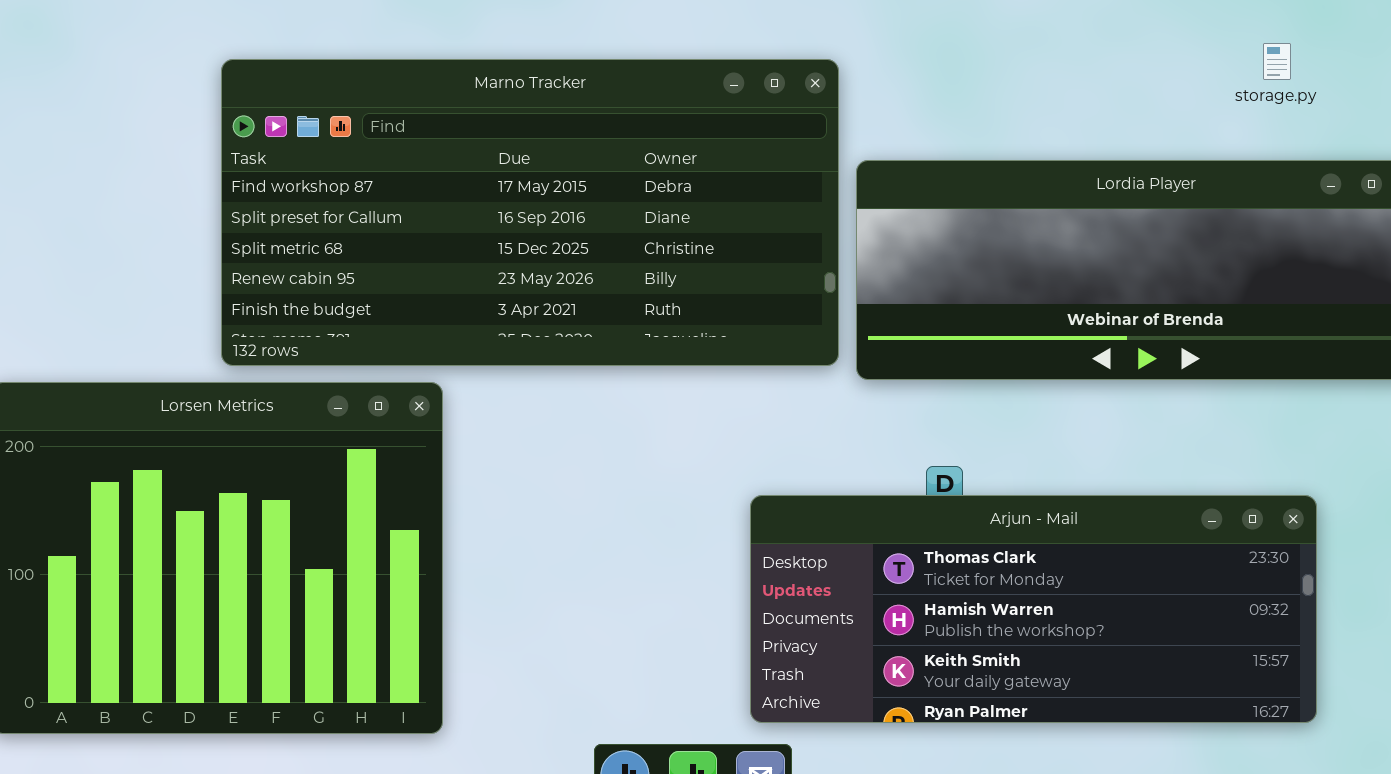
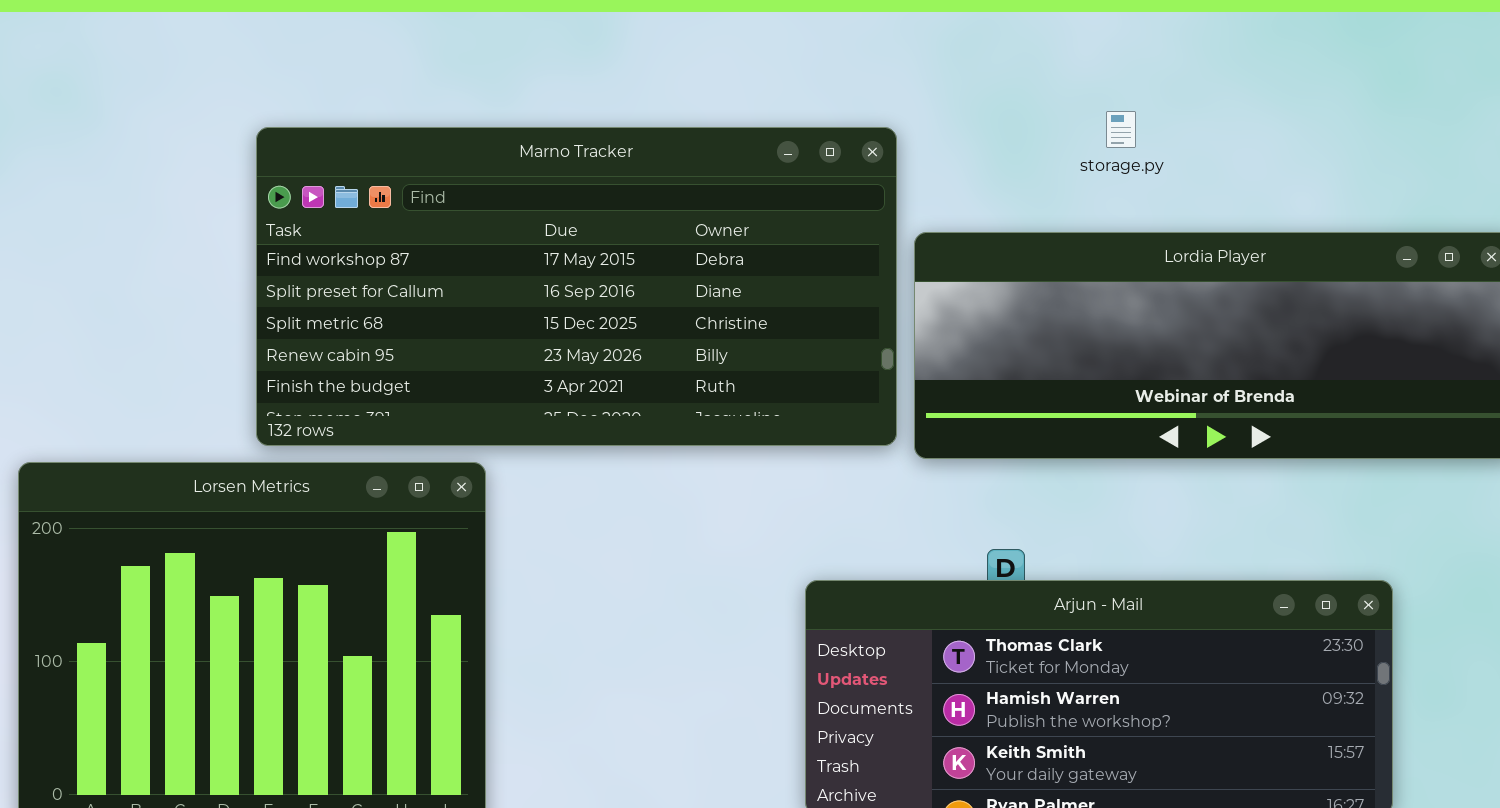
storage.py: [1263,43,1291,80] -> [1106,111,1136,148], moved

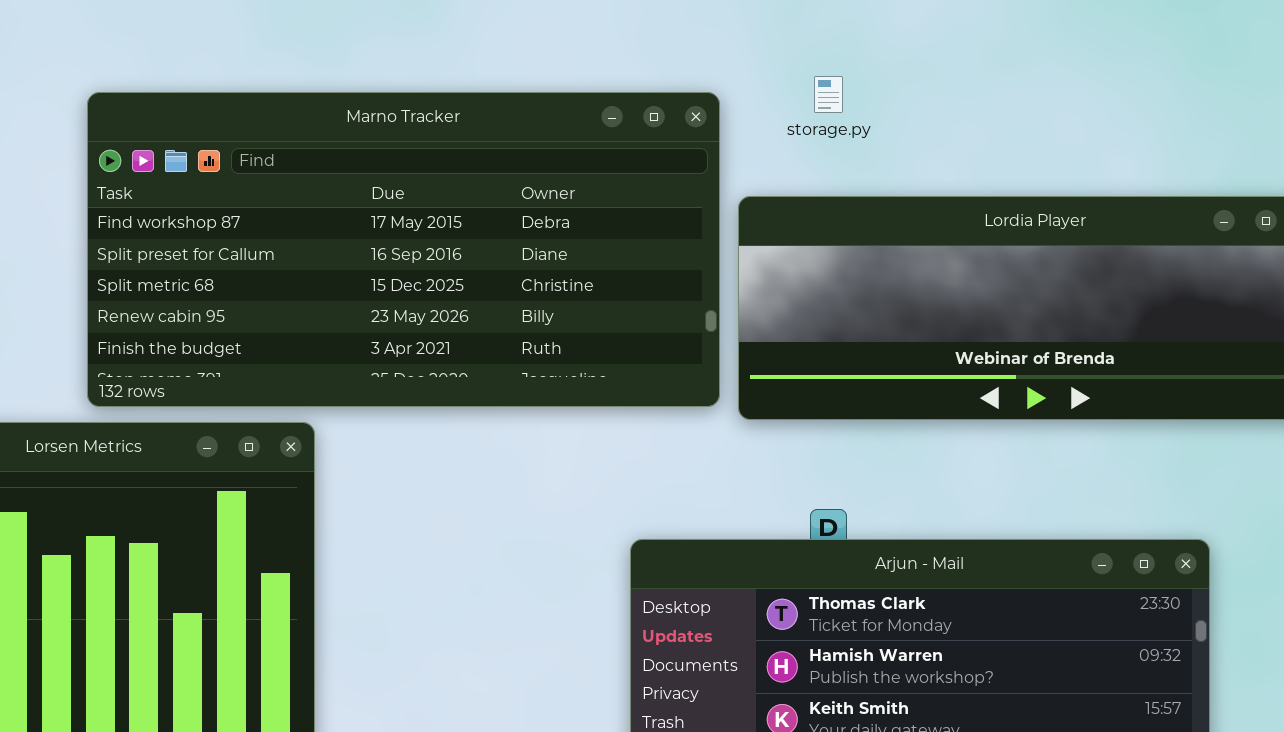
storage.py: [1106,111,1136,148] -> [814,76,843,113], moved

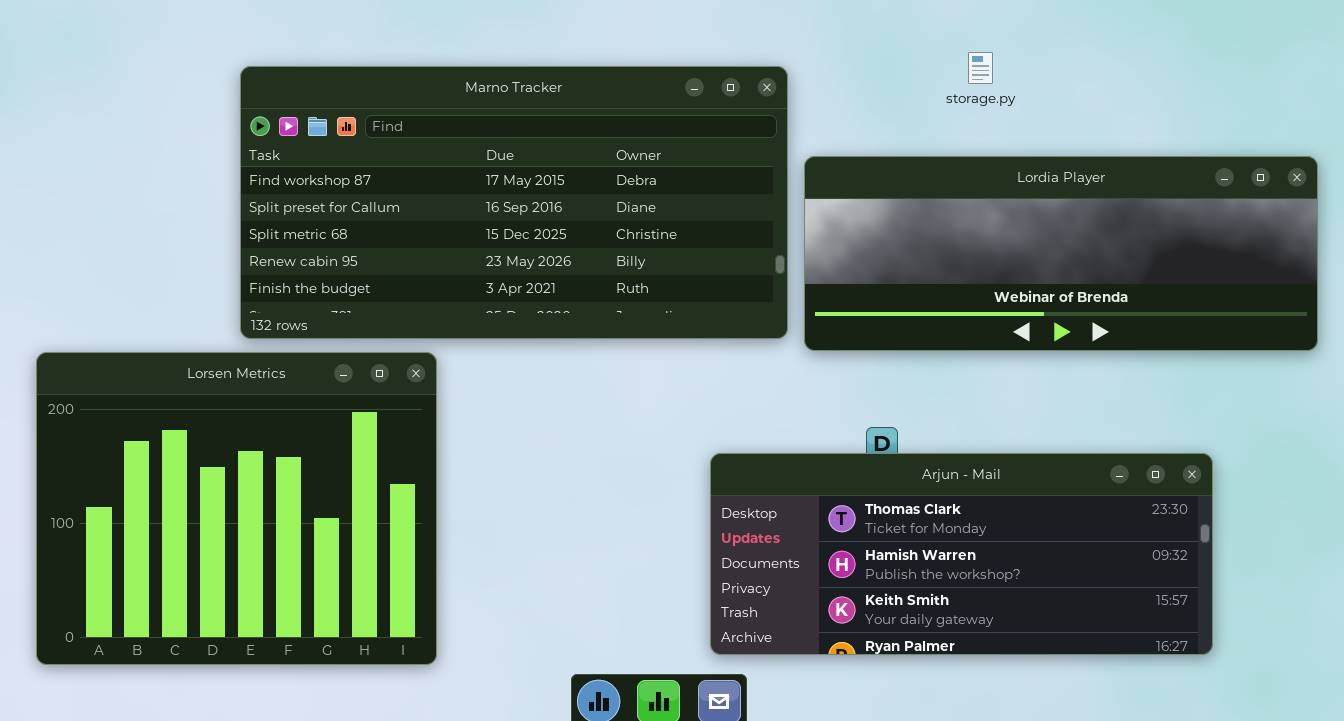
storage.py: [814,76,843,113] -> [968,52,993,84], moved

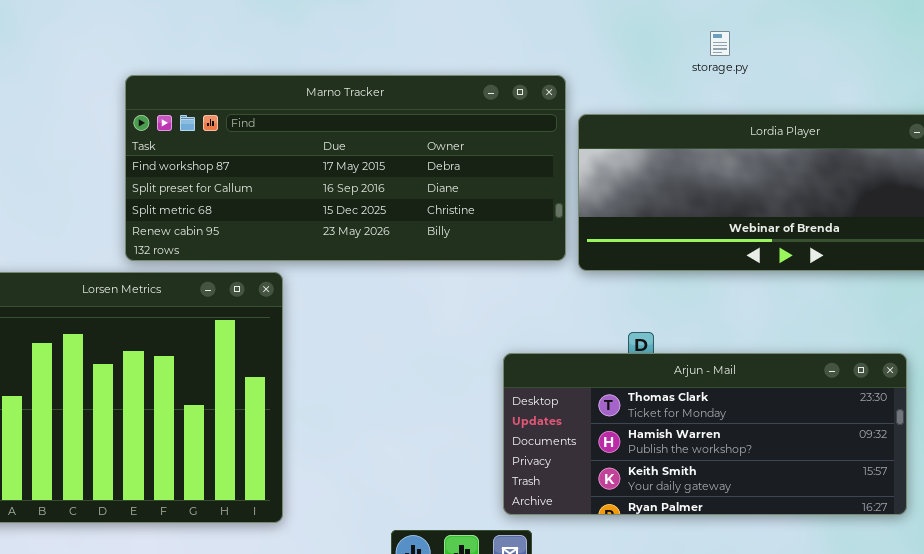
Marno Tracker: [240,66,788,339] -> [125,75,566,261], resized

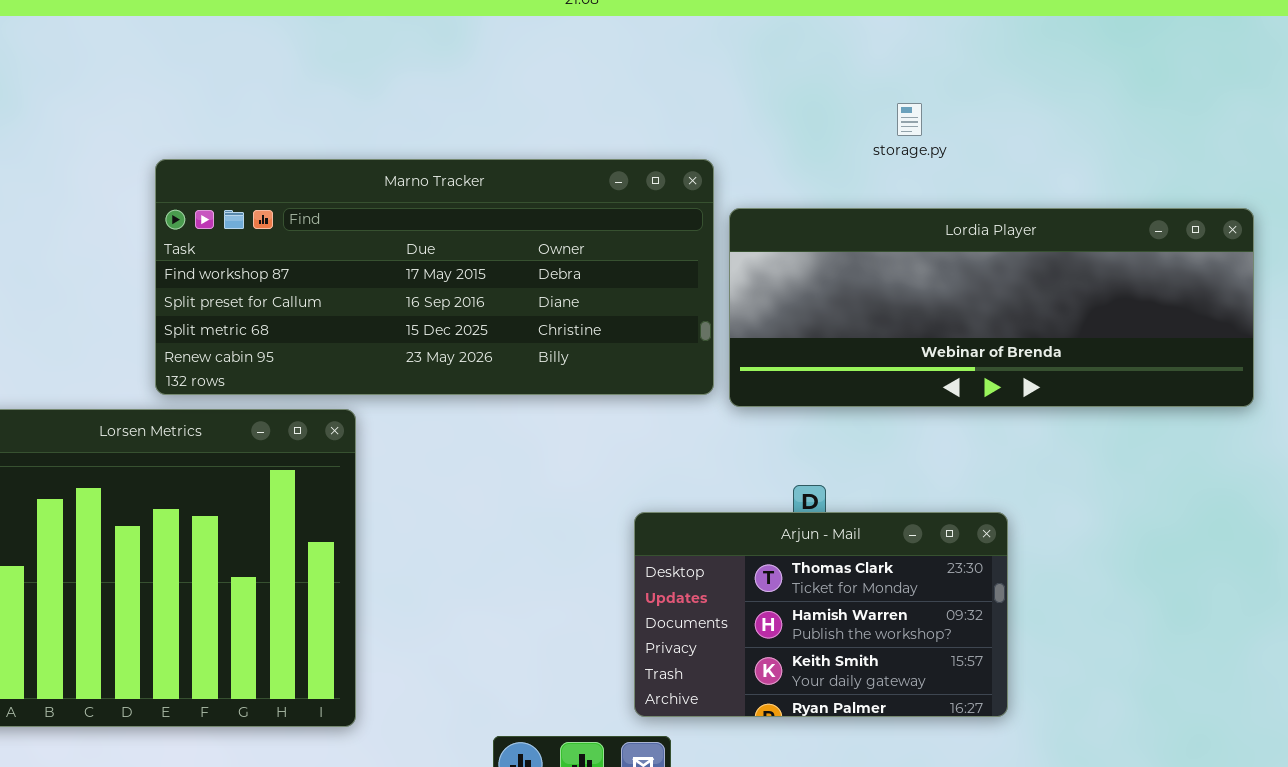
Arjun - Mail: [503,353,907,515] -> [634,512,1008,717], resized

